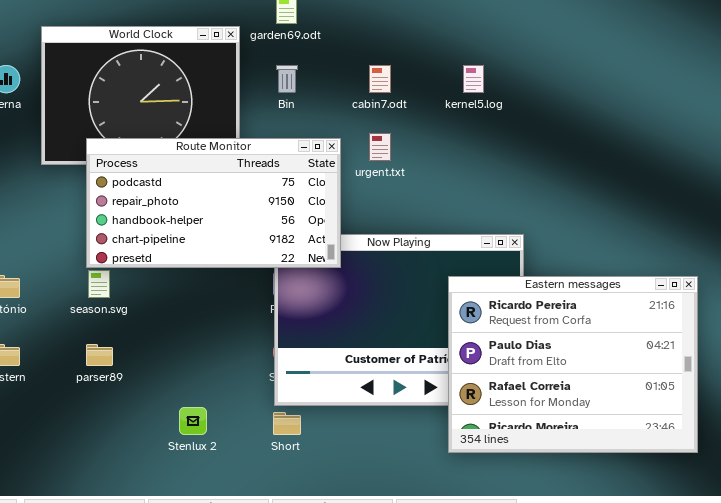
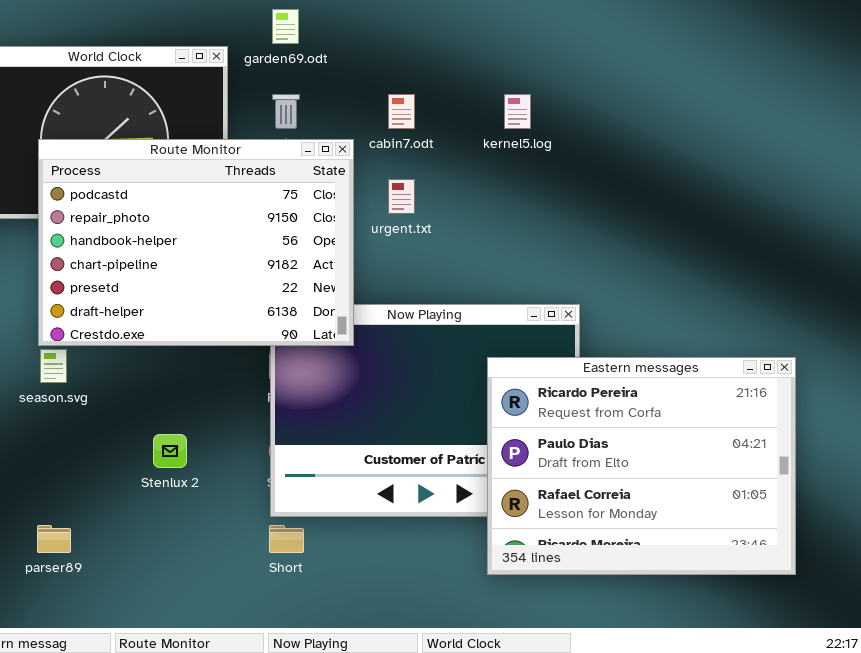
Route Monitor: [86,138,341,268] -> [38,139,354,346], resized
parser89: [86,344,113,366] -> [37,525,71,553], moved
Stenlux 2: [179,407,207,435] -> [153,434,187,468], moved

